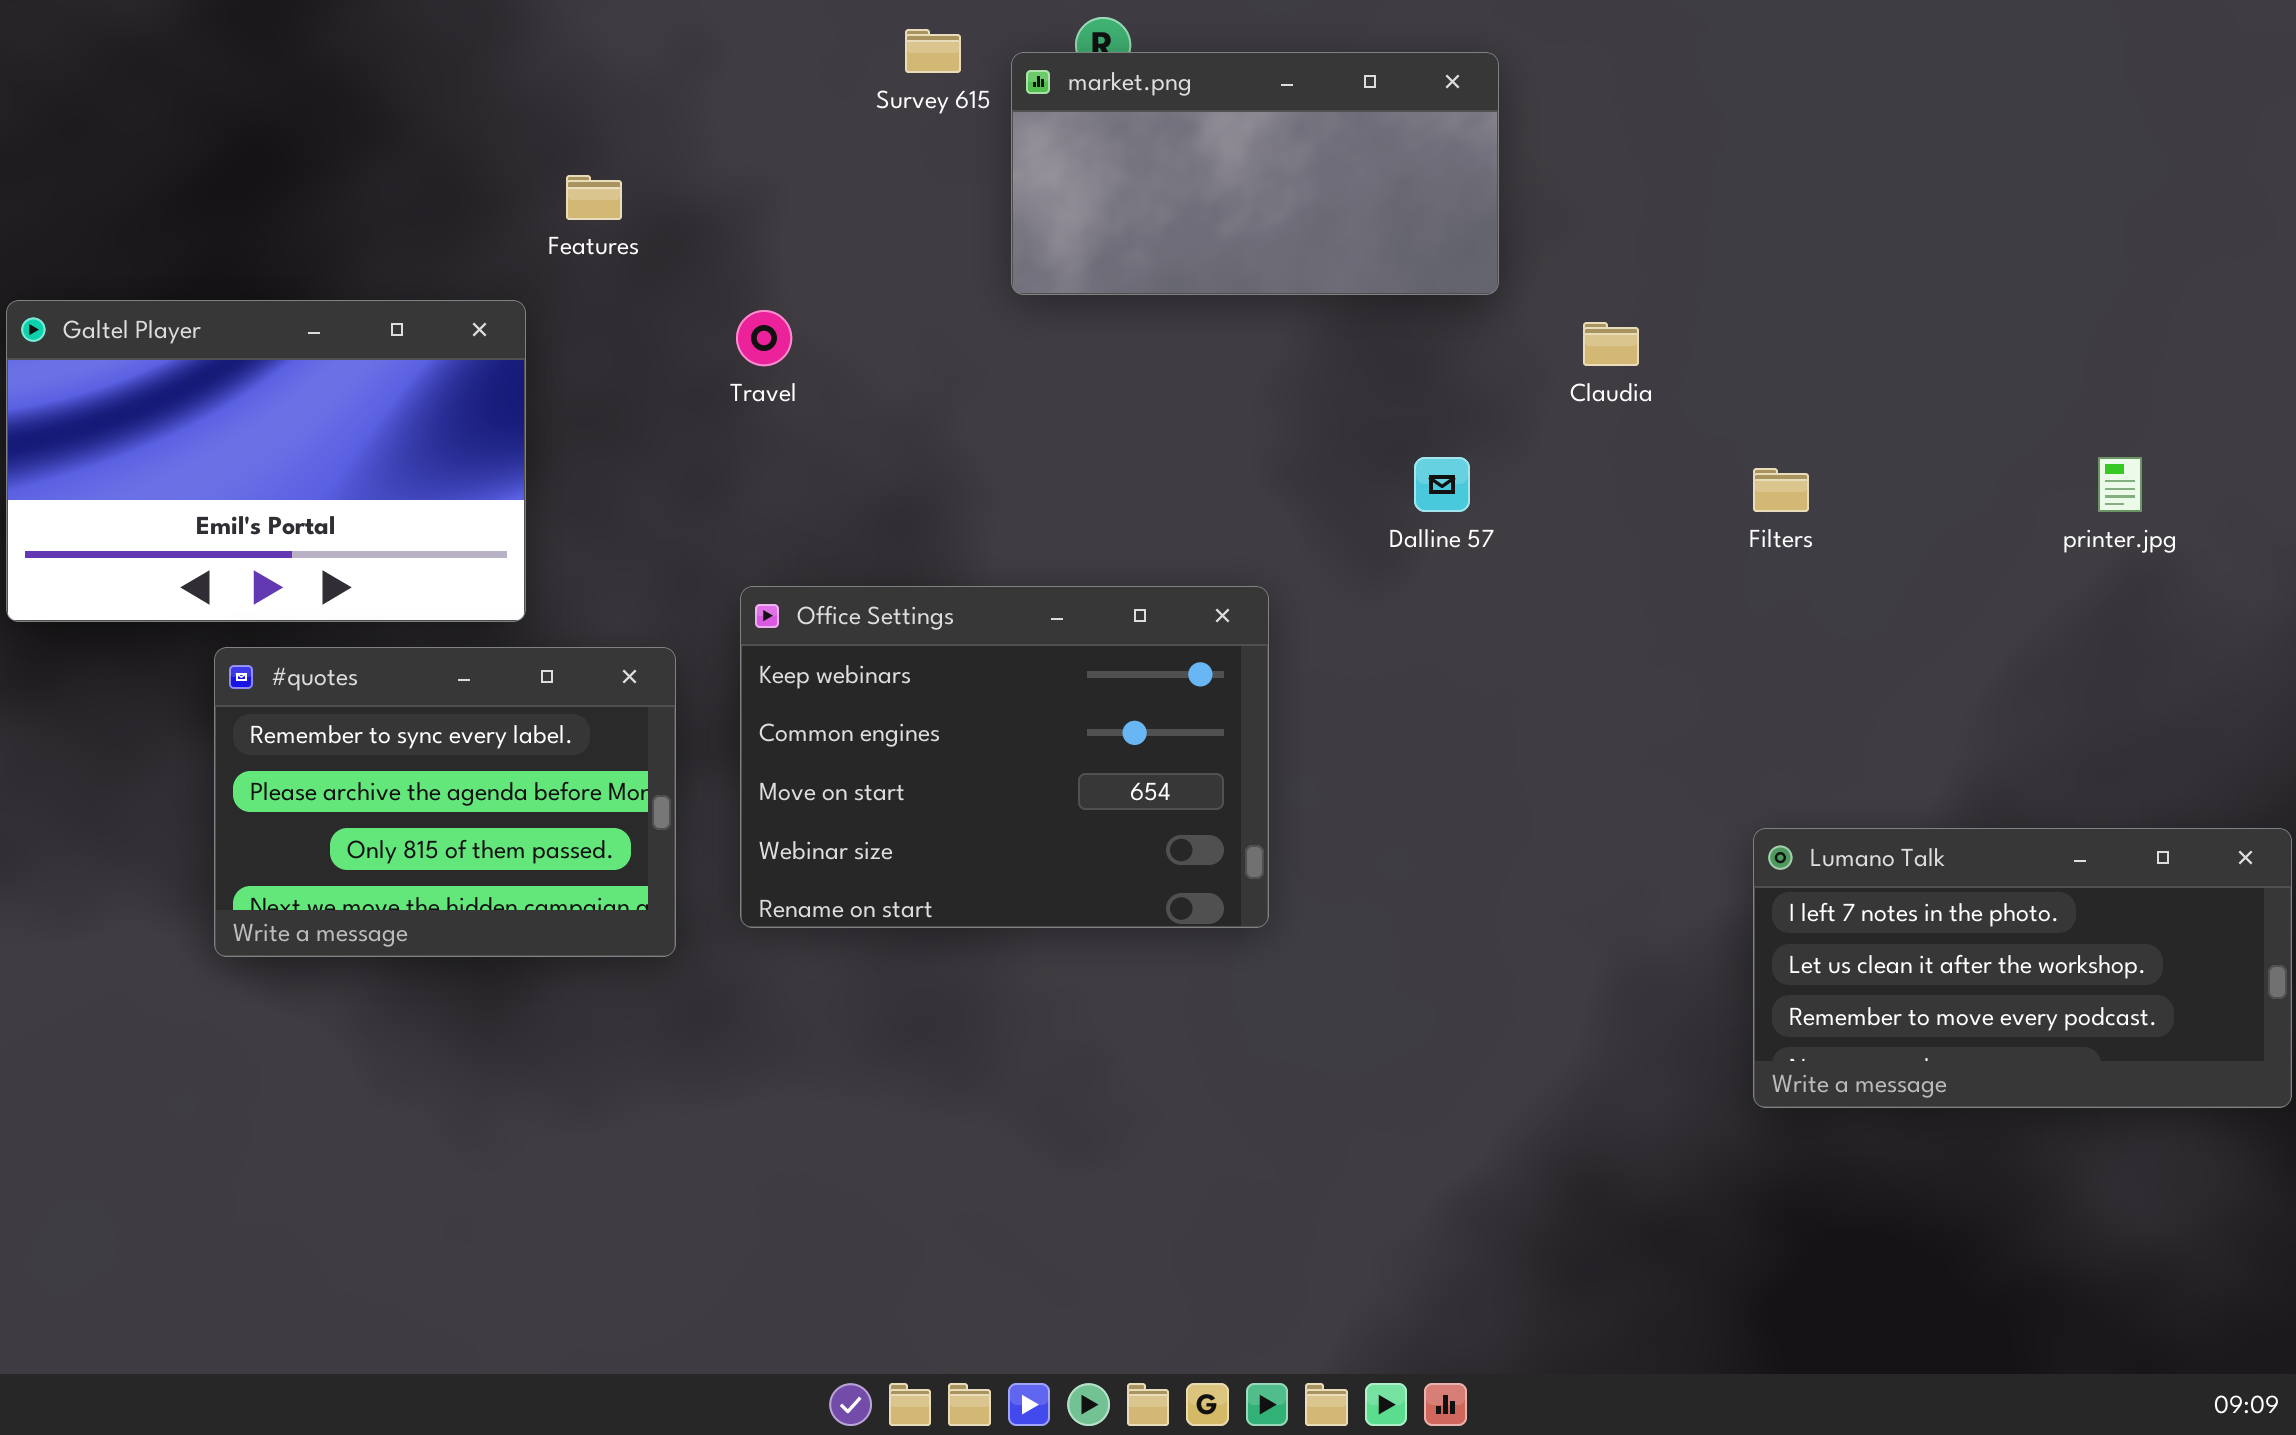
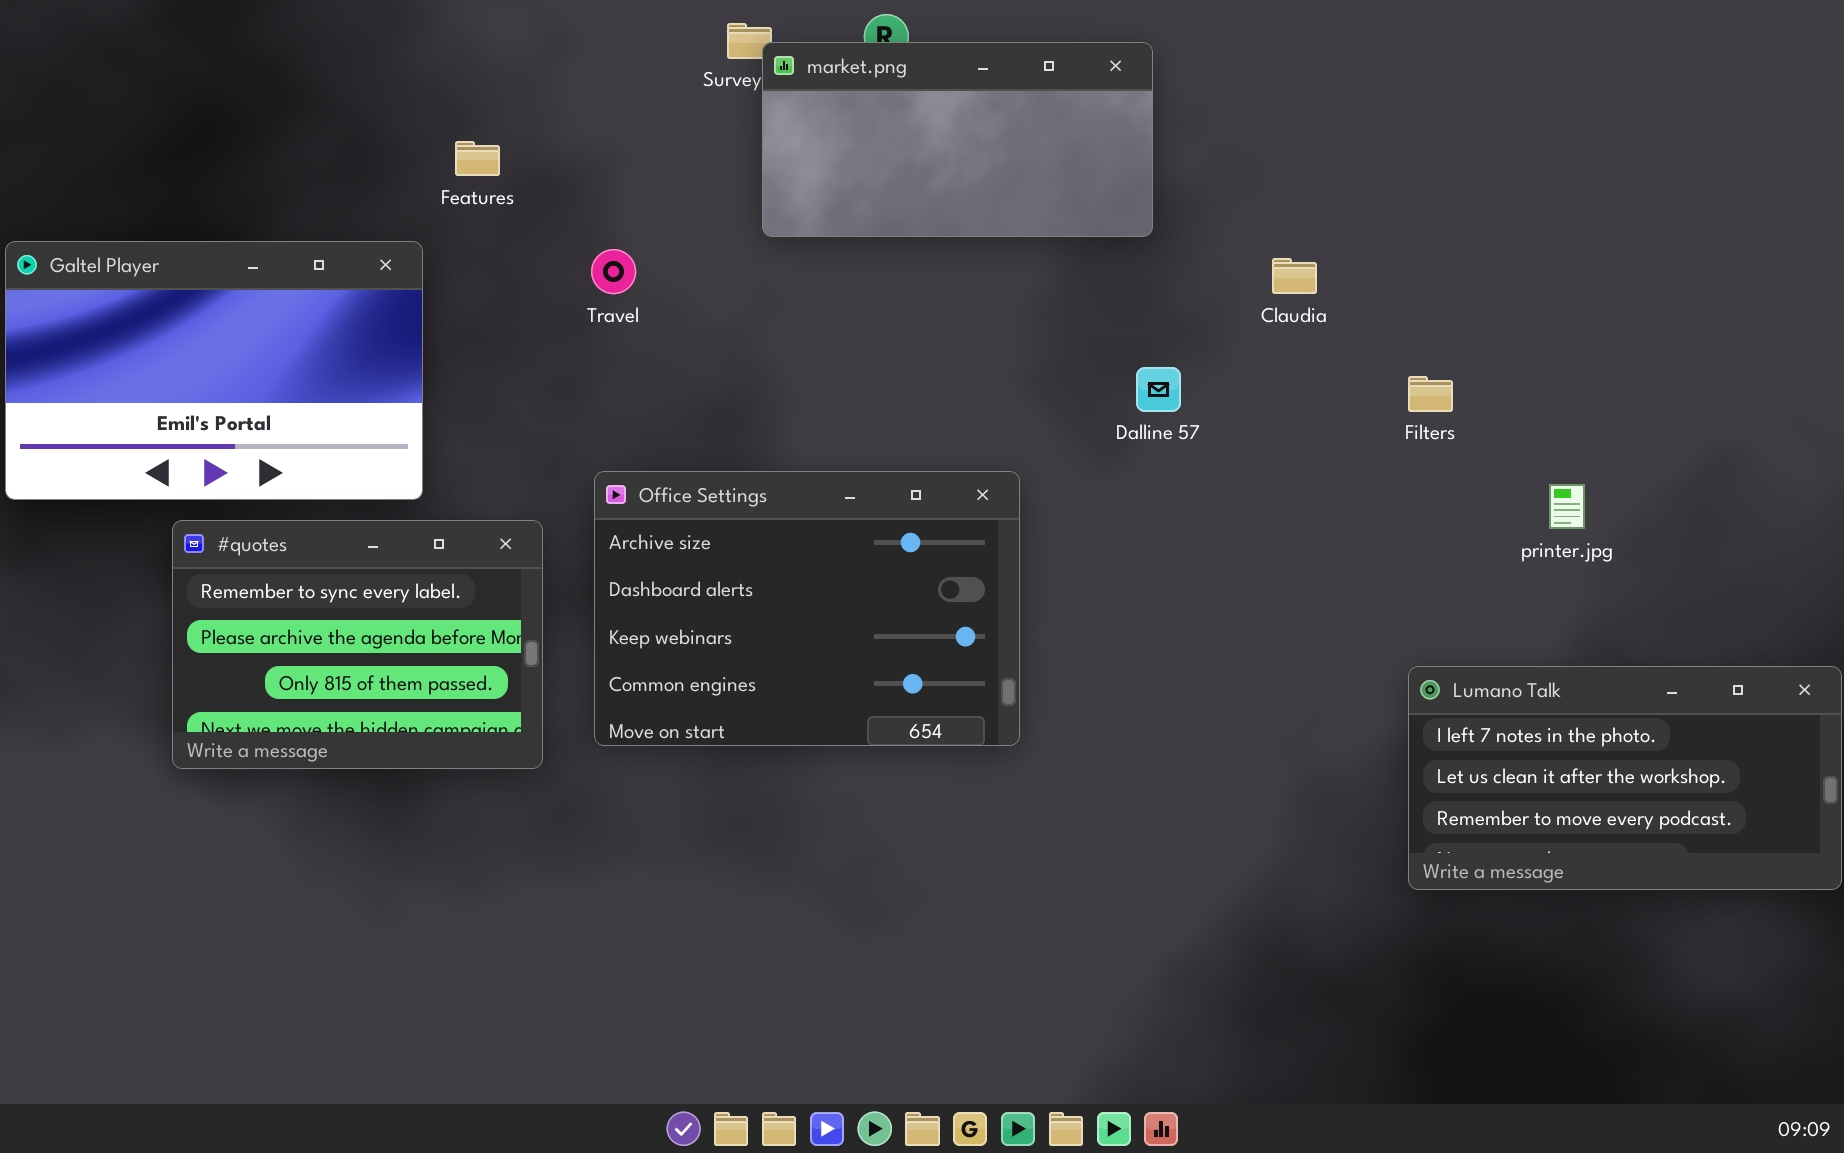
market.png: [1011,52,1499,295] -> [762,42,1153,237], moved
printer.jpg: [2098,457,2142,512] -> [1549,484,1585,529], moved
Office Settings: [740,586,1269,928] -> [594,471,1020,746], scrolled up 2 rows

